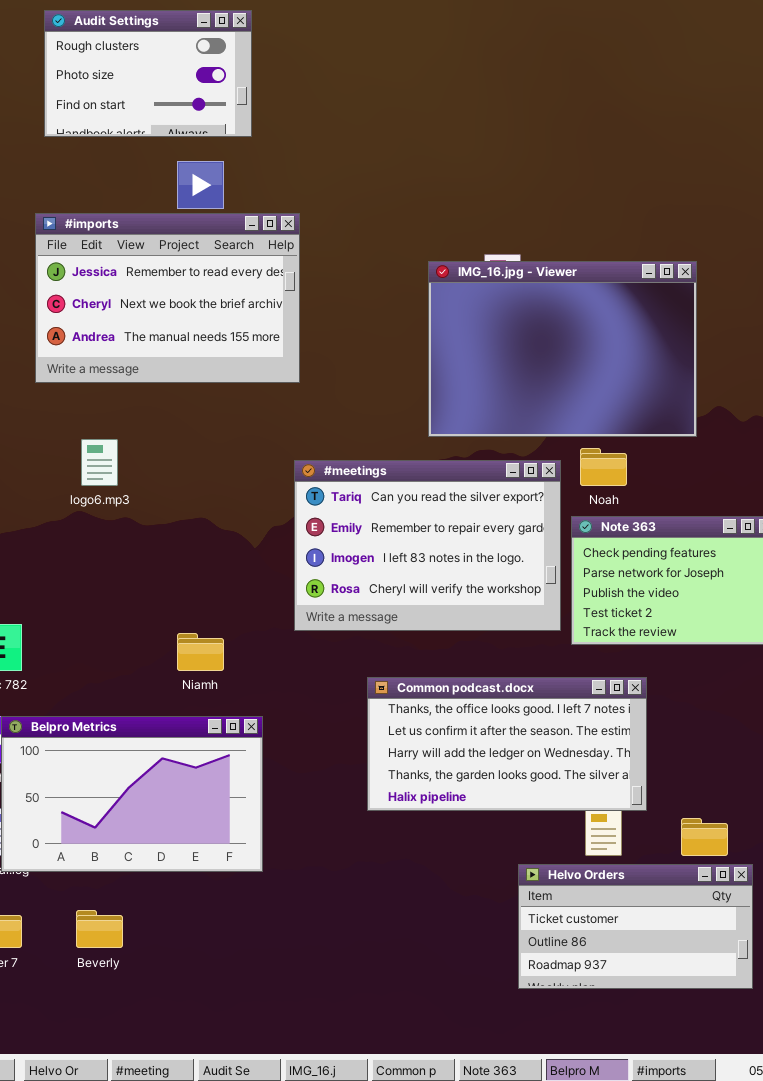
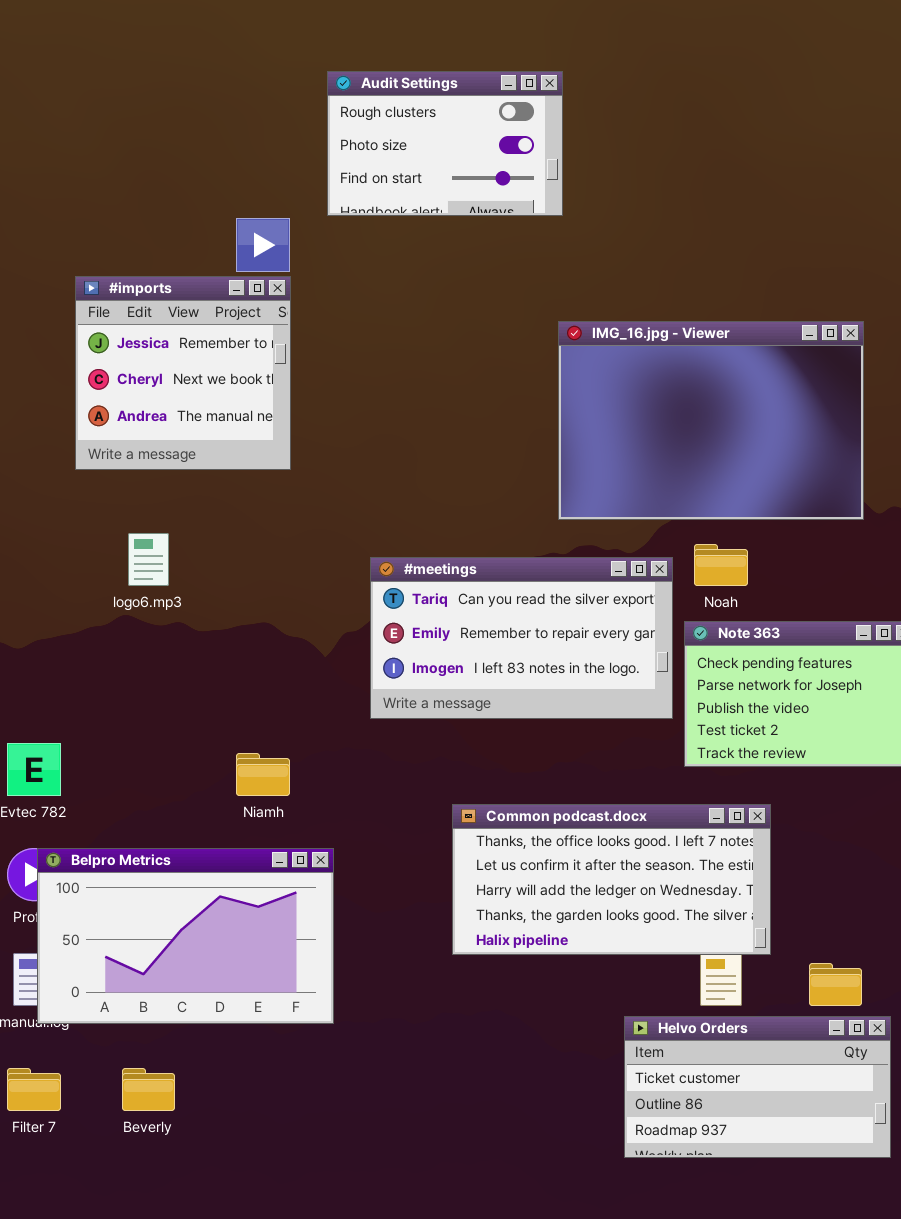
Audit Settings: [44,10,252,137] -> [327,71,563,216], moved
#imports: [35,213,300,383] -> [75,276,291,470], resized
IMG_16.jpg - Viewer: [428,261,697,437] -> [558,321,864,520], moved
#meetings: [294,460,561,631] -> [370,557,673,719], resized

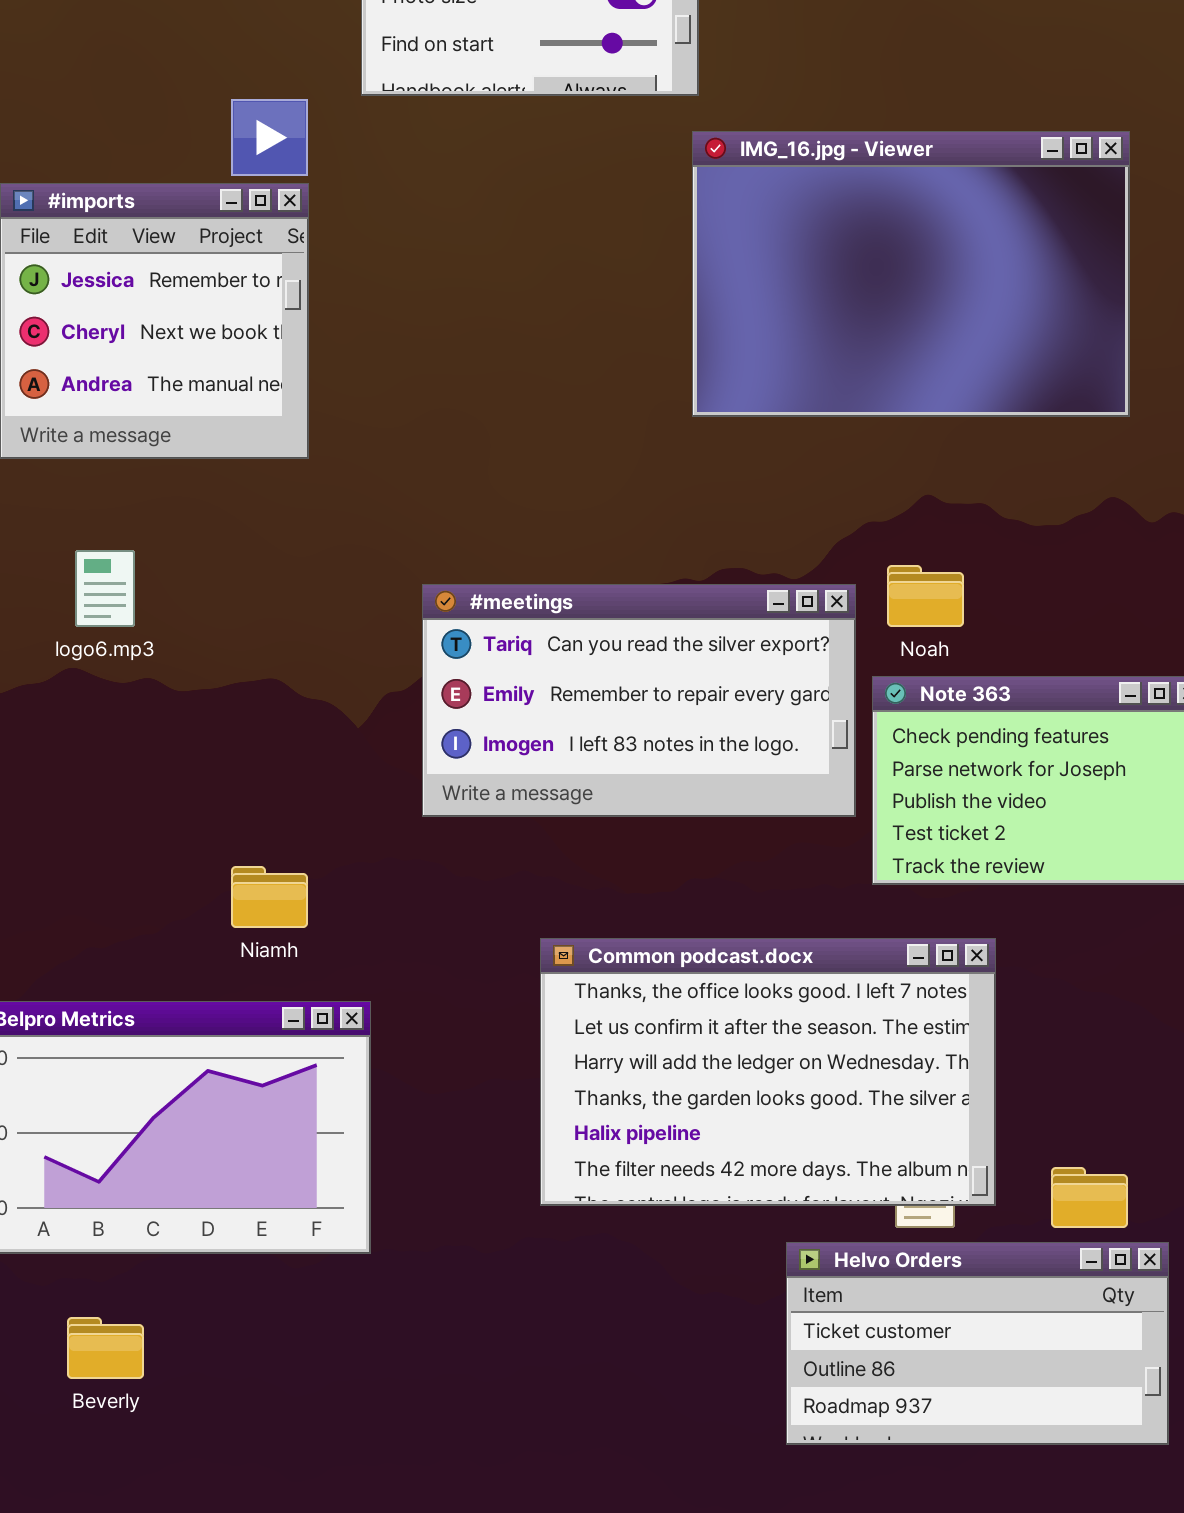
IMG_16.jpg - Viewer: [558,321,864,520] -> [692,131,1130,417], moved
Common podcast.docx: [452,804,771,955] -> [540,938,996,1206], resized

